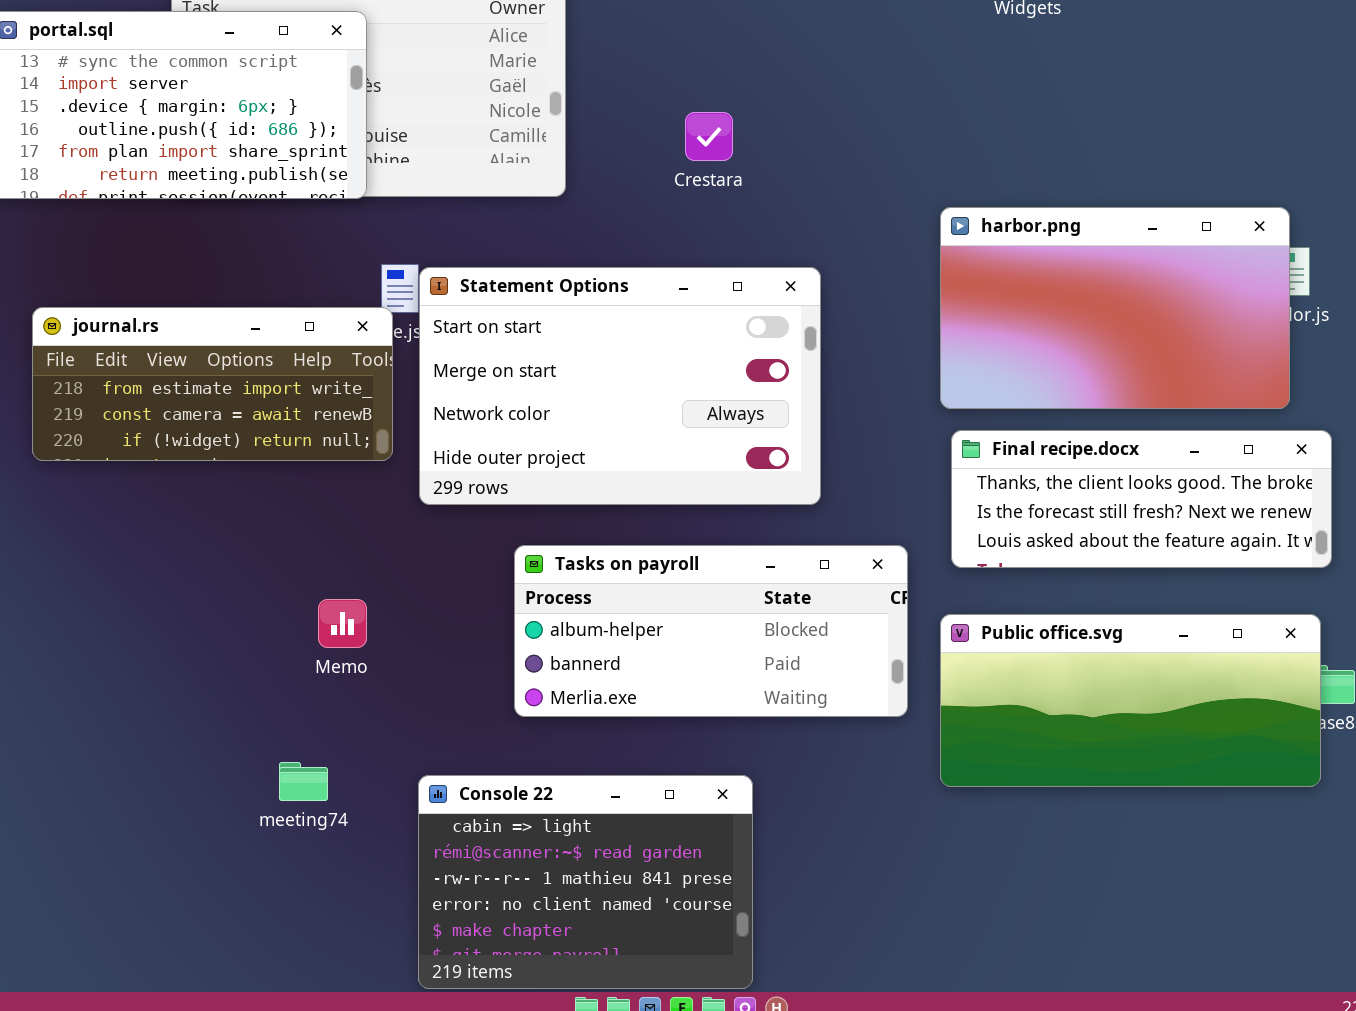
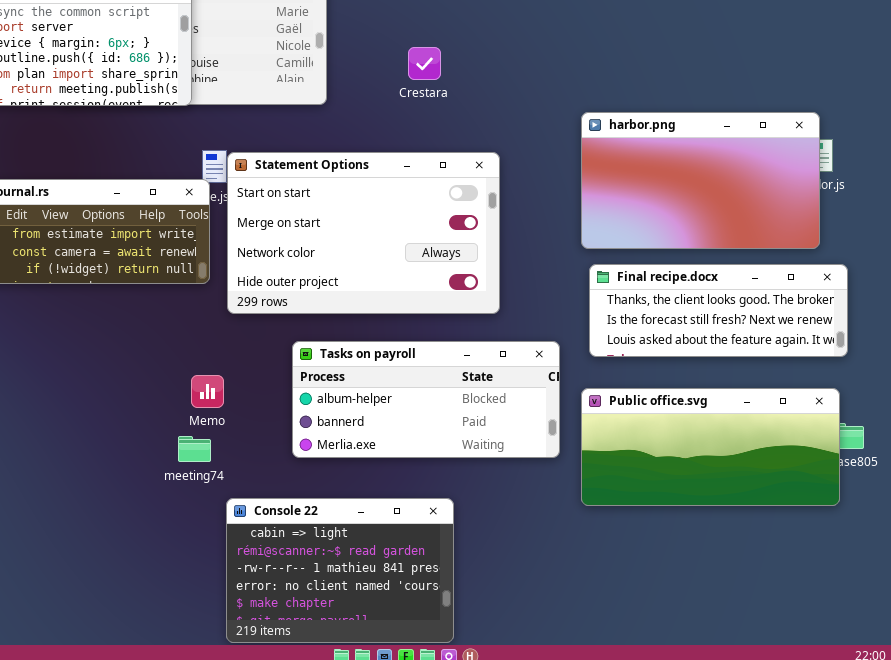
Memo: [318,599,367,648] -> [191,375,224,408], moved
meeting74: [279,762,328,801] -> [178,436,211,462], moved

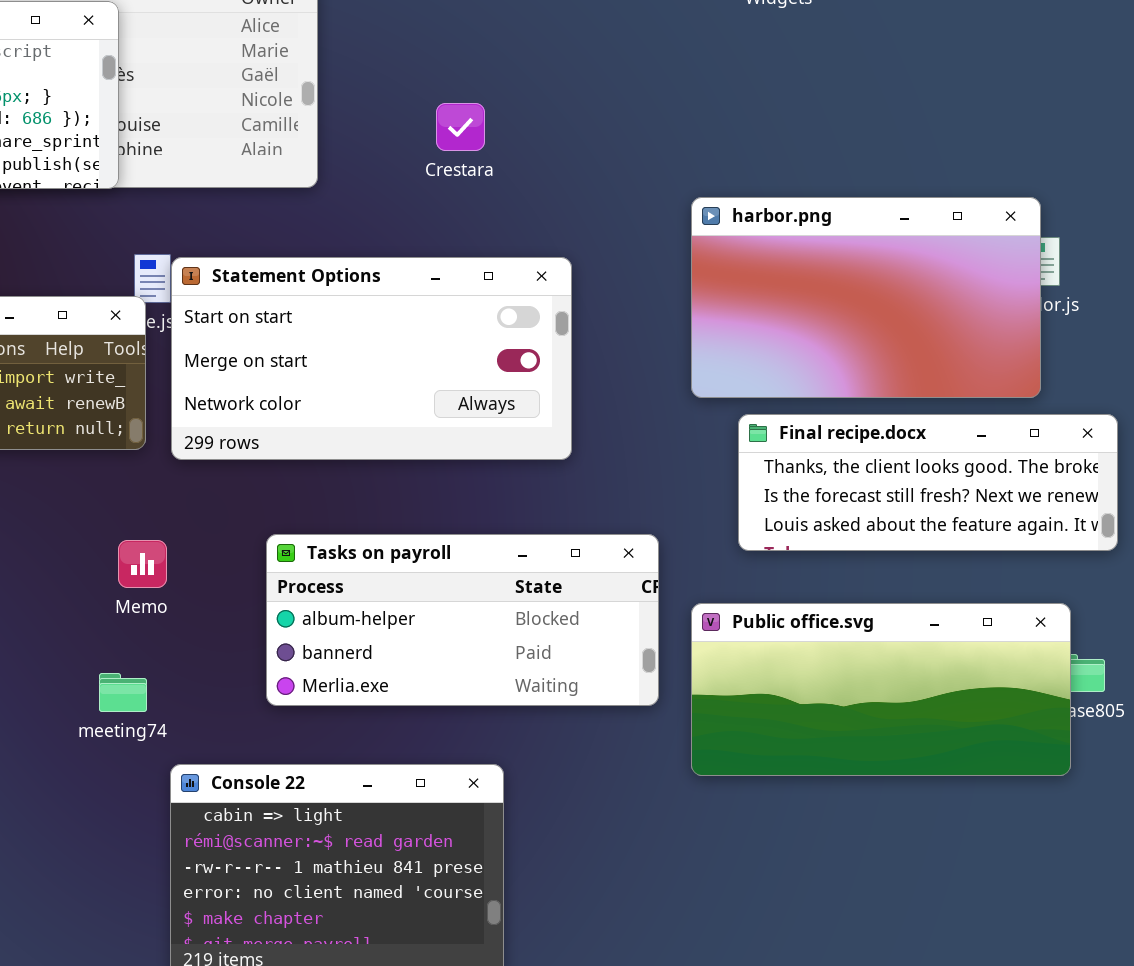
Statement Options: [227,152,500,314] -> [171,257,572,460], resized
Final recipe.docx: [589,264,848,357] -> [738,414,1118,551], moved
Memo: [191,375,224,408] -> [118,540,167,588], moved

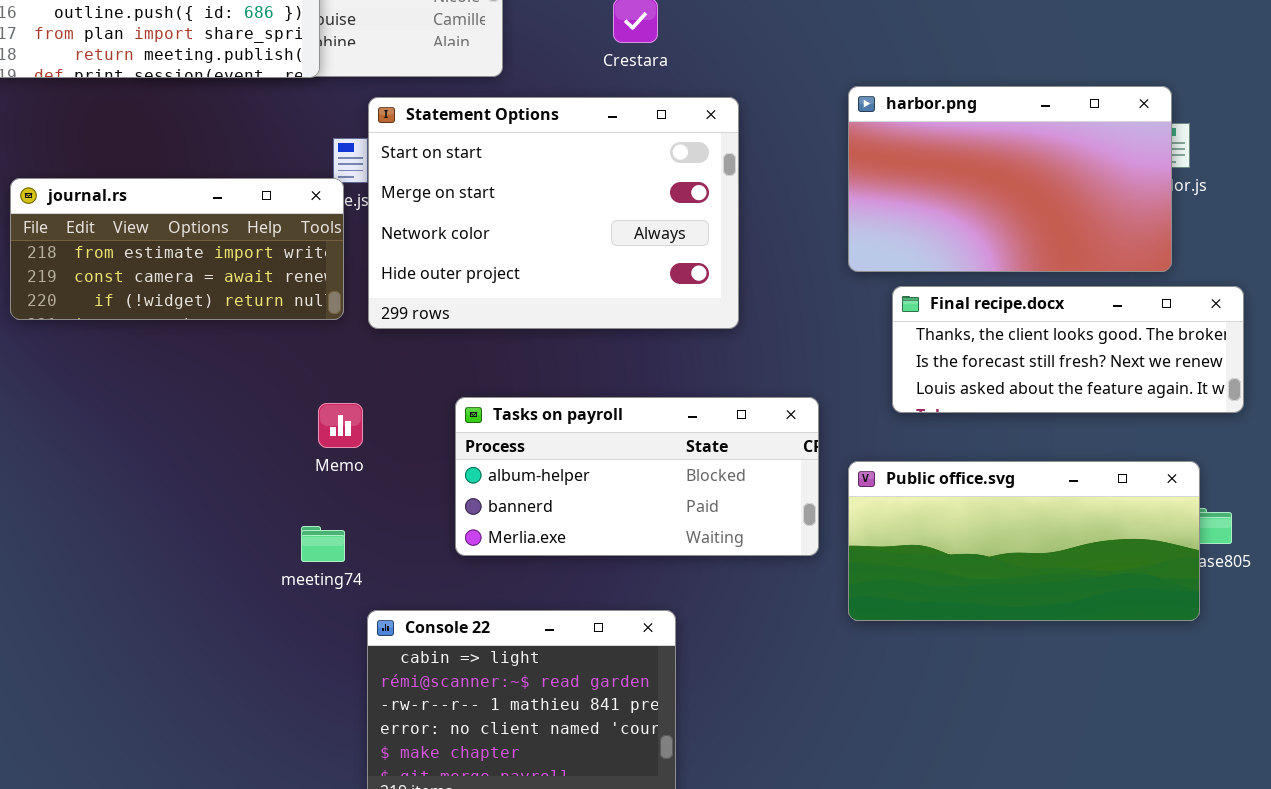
Statement Options: [171,257,572,460] -> [368,97,739,329], resized

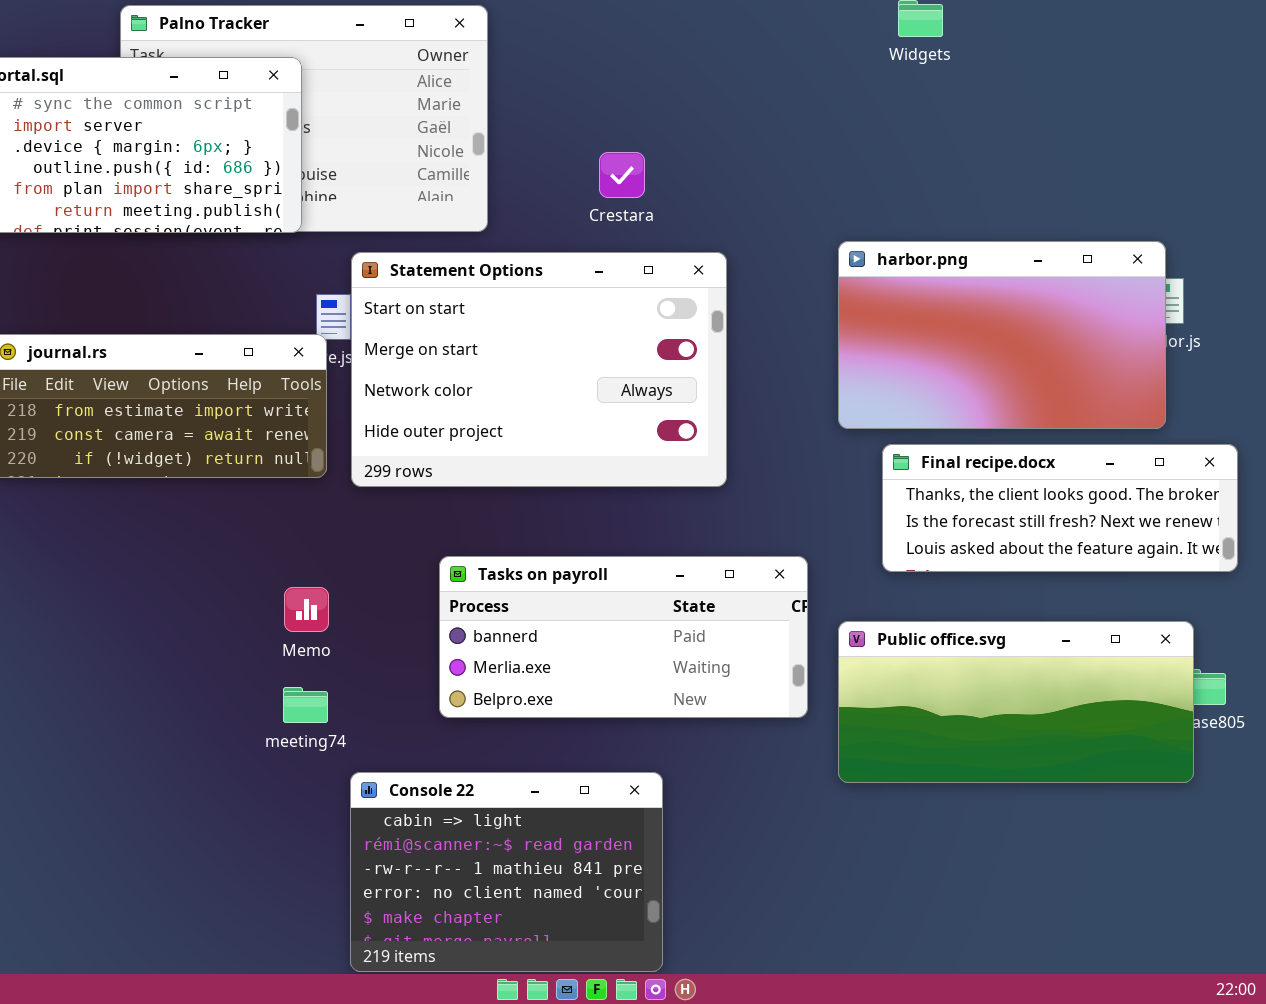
Tasks on payroll: [455,397,819,556] -> [439,556,808,718], scrolled down 1 row
Memo: [318,403,363,448] -> [284,587,329,632], moved

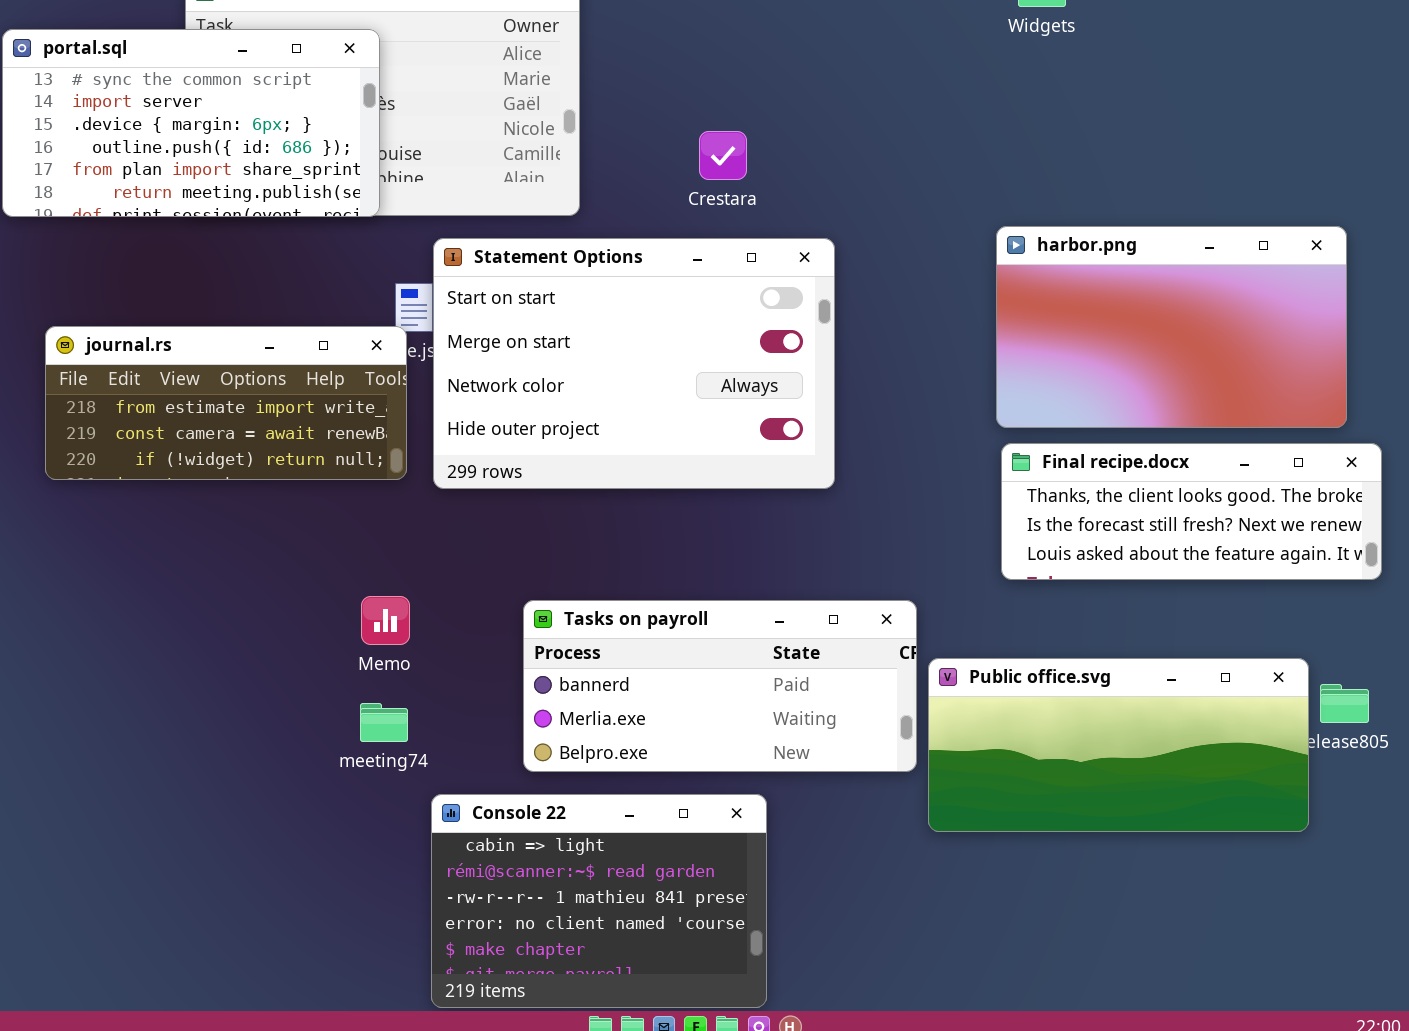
harbor.png: [838,241,1166,429] -> [996,226,1347,428], moved
Tasks on payroll: [439,556,808,718] -> [523,600,917,772], moved
Public office.svg: [838,621,1194,783] -> [928,658,1309,832], moved

